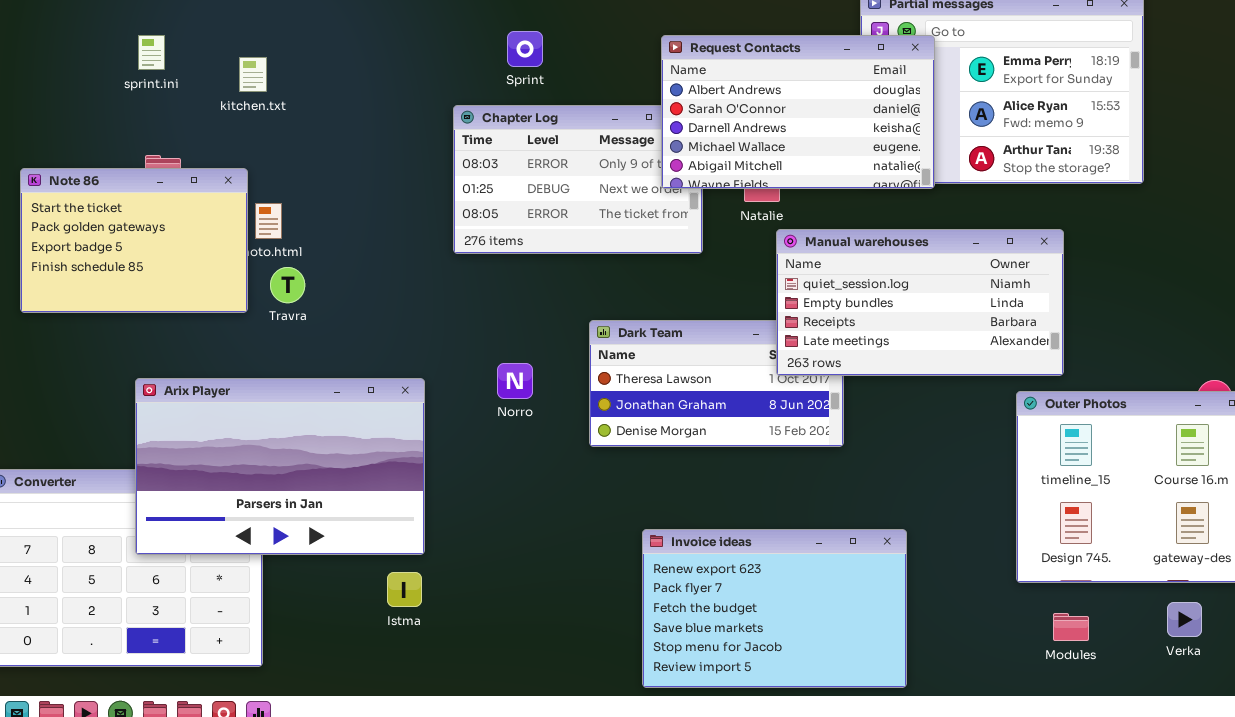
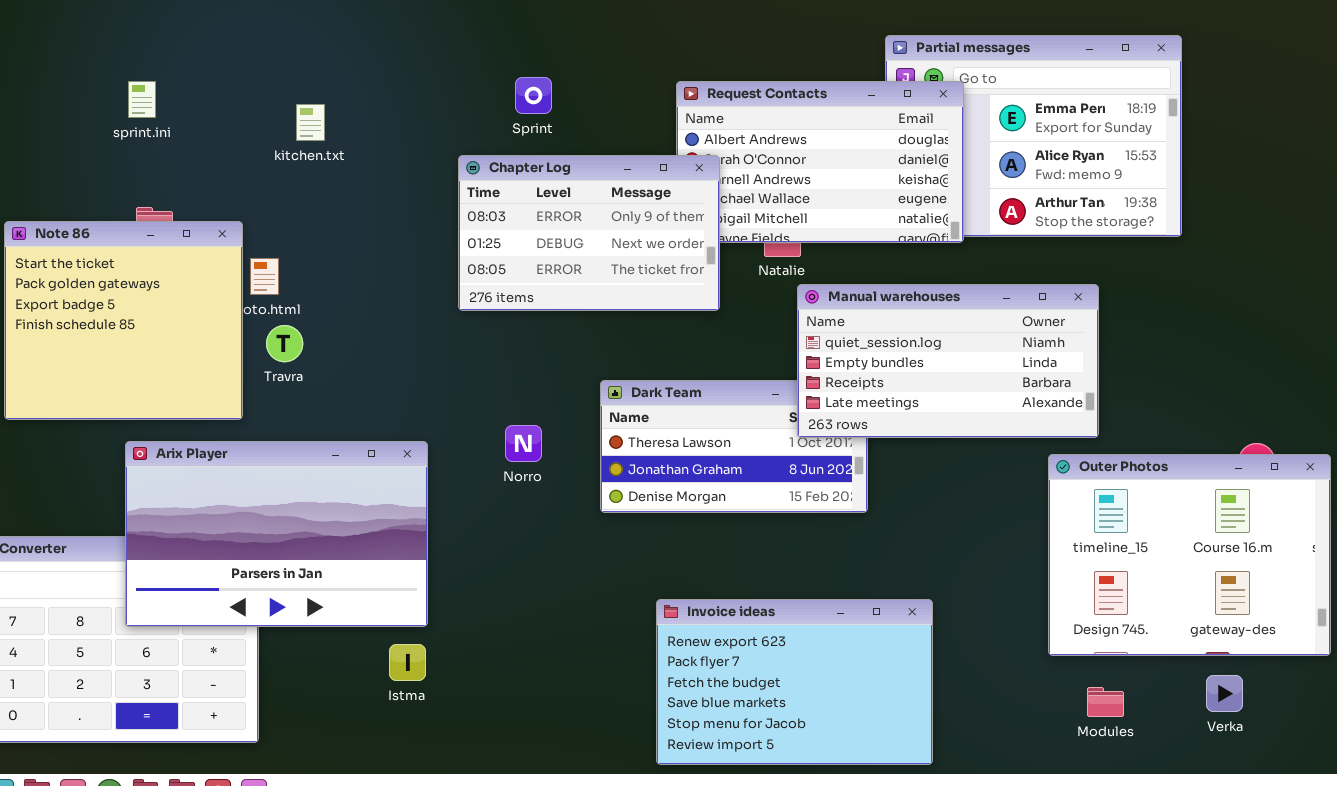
kitchen.txt: [239,57,267,92] -> [296,104,325,141], moved
Chapter Log: [453,105,703,254] -> [458,155,720,311], raised
Note 86: [20,168,248,313] -> [4,221,243,420], resized

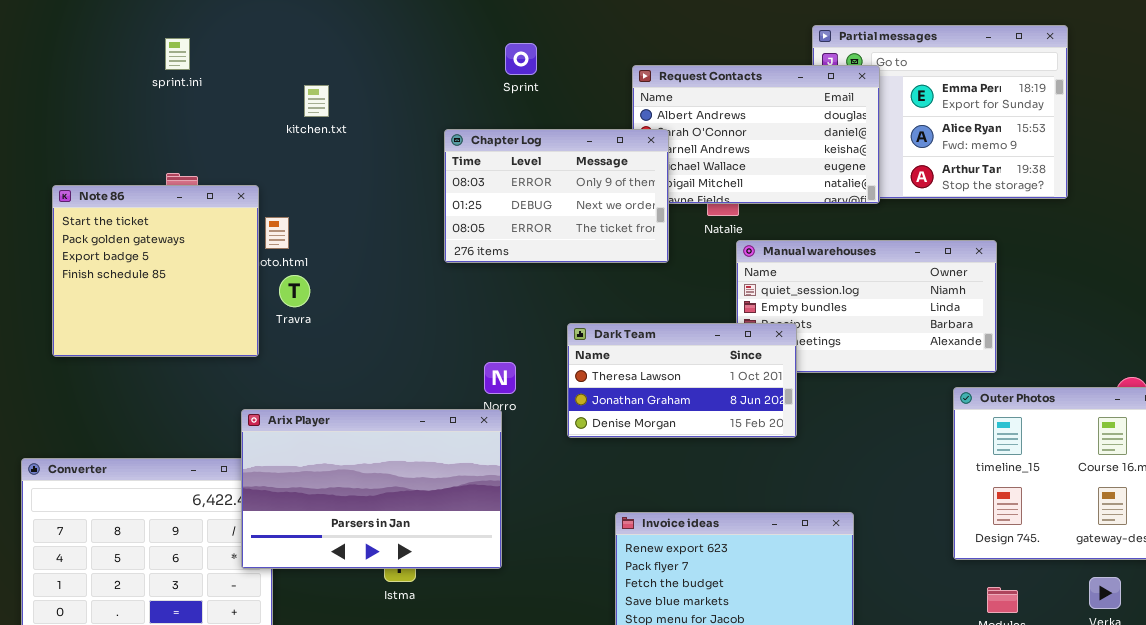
Sprint: [515,77,552,114] -> [505,43,537,75], moved
sprint.ini: [128,81,156,118] -> [165,38,190,70], moved
Dark Team: [600,380,868,513] -> [567,323,797,438], raised
Arix Player: [125,441,428,627] -> [241,409,502,569], moved

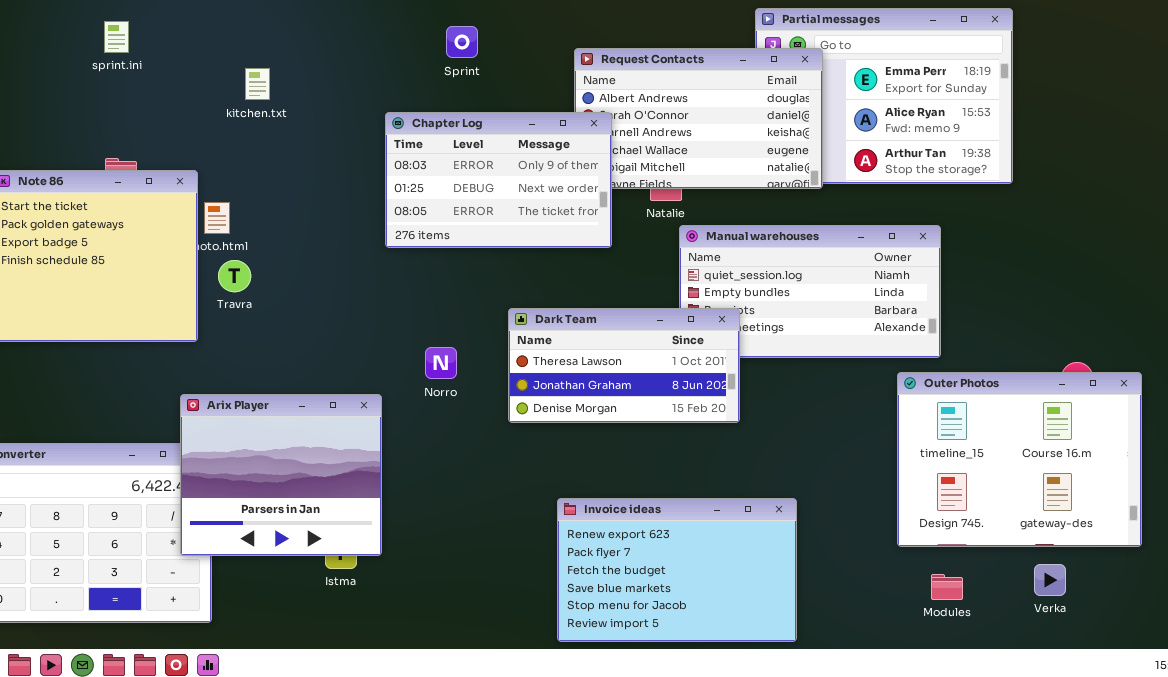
Arix Player: [241,409,502,569] -> [180,394,382,556], resized

